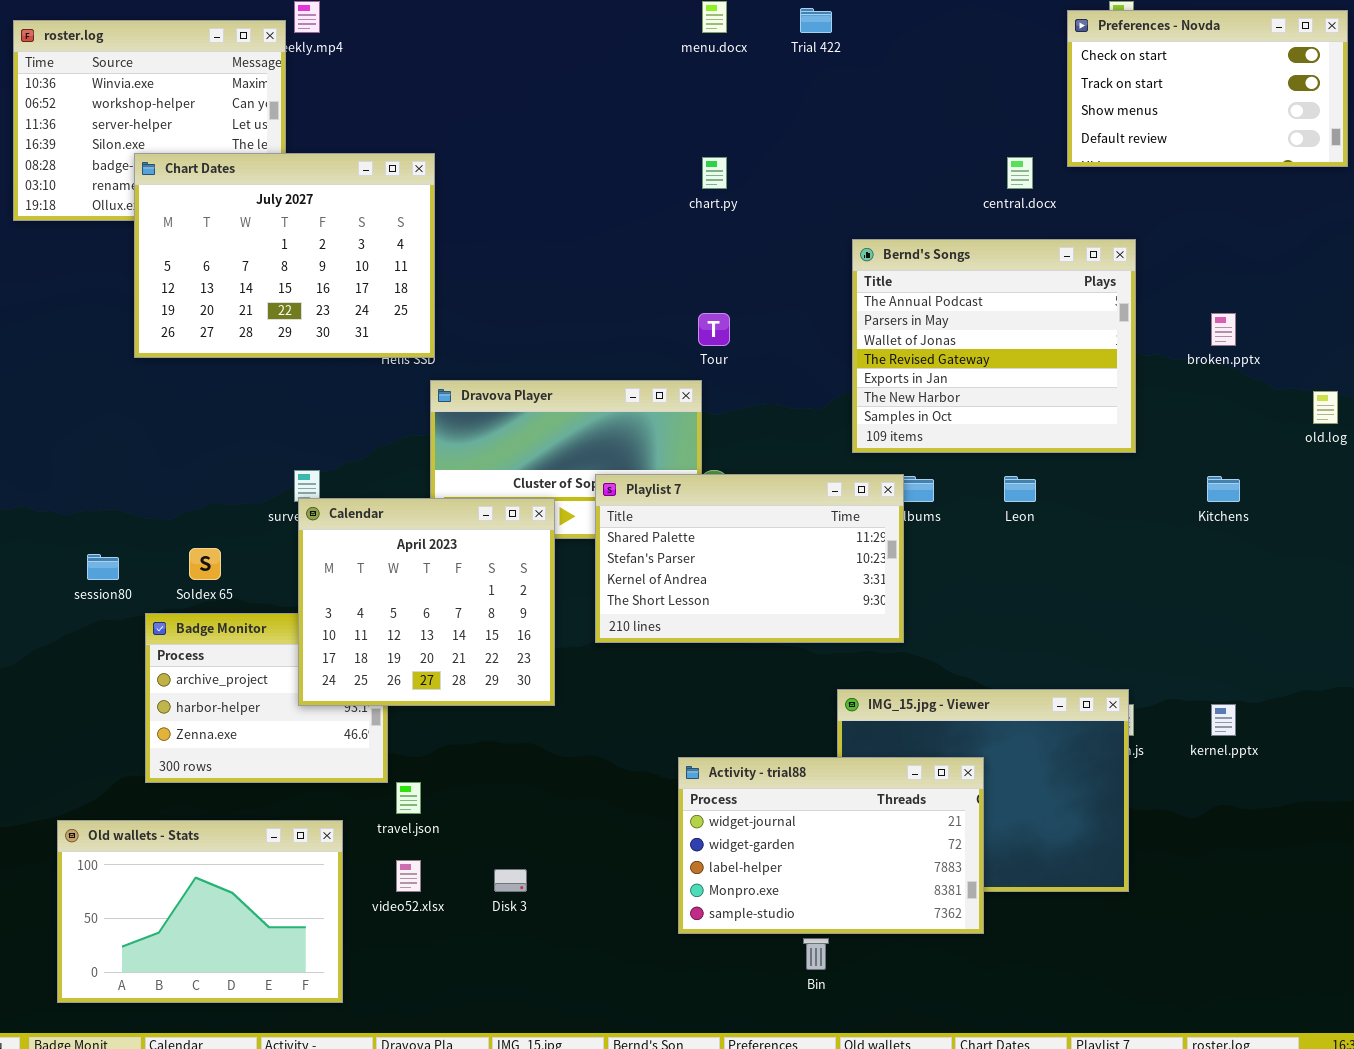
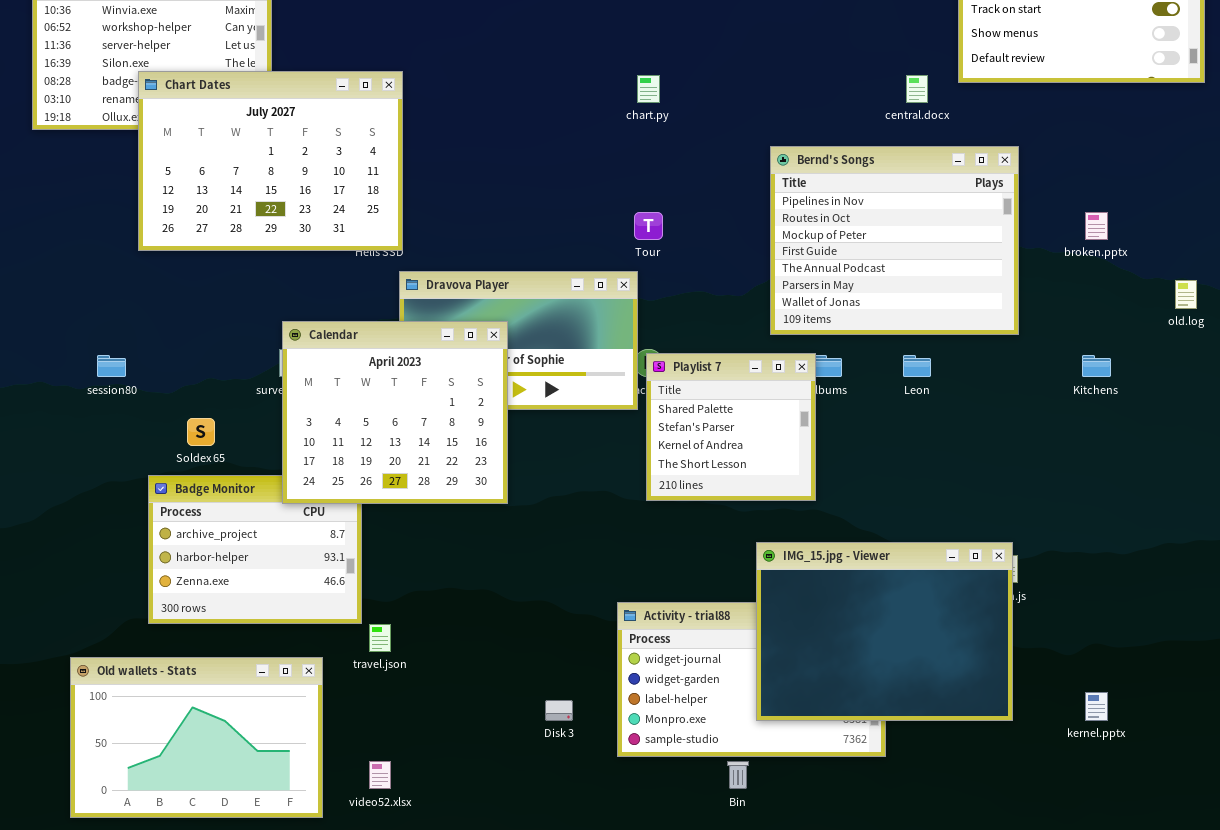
Bernd's Songs: [852,239,1136,453] -> [770,146,1019,335], scrolled up 4 rows
Playlist 7: [595,474,904,643] -> [646,353,816,501], resized
Calendar: [298,498,555,706] -> [282,321,508,504], moved
session80: [87,554,119,580] -> [97,355,126,377], moved
IMG_15.jpg - Viewer: [837,689,1129,892] -> [756,542,1013,721], raised
kernel.pptx: [1211,704,1236,736] -> [1085,692,1108,721], moved
video52.xlsx: [396,860,421,892] -> [369,761,391,789], moved
Disk 3: [494,869,527,892] -> [545,700,573,721], moved

